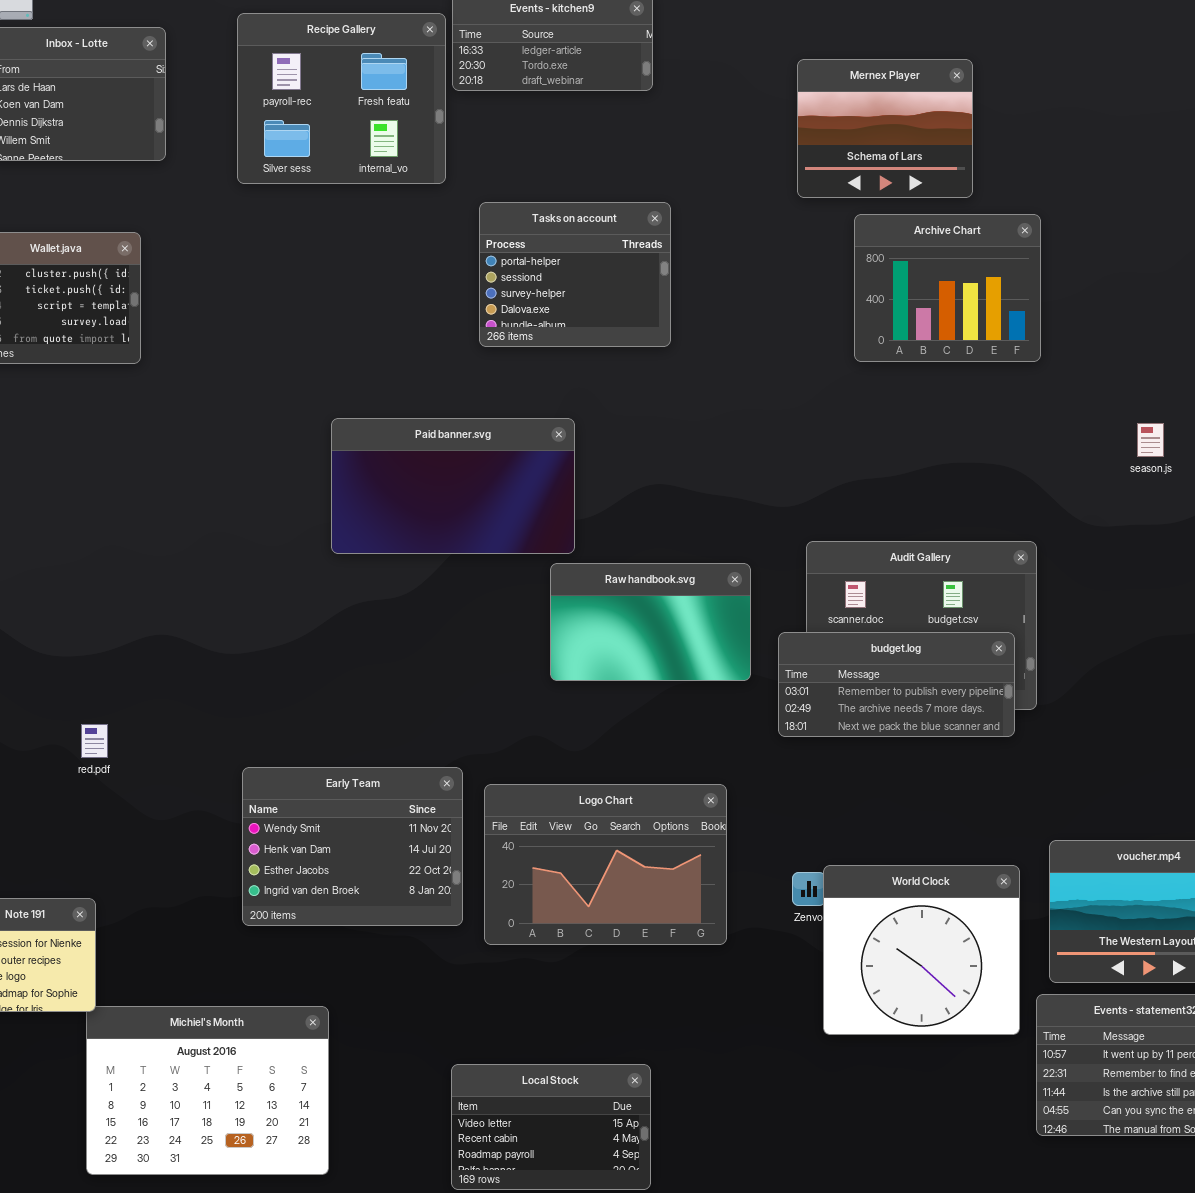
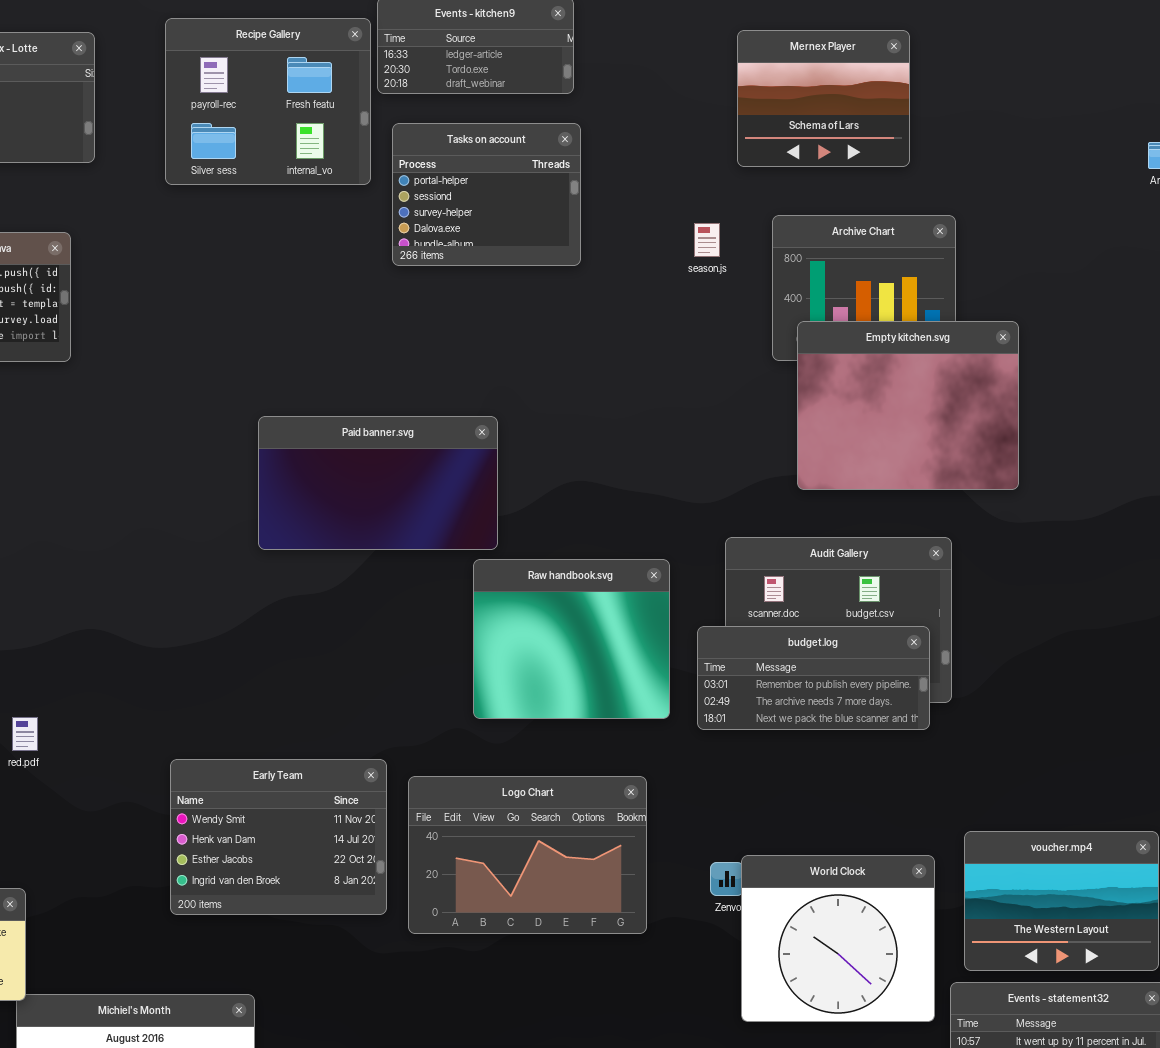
Mernex Player: [797,59,973,198] -> [737,30,910,167], moved
Tasks on account: [479,202,671,347] -> [392,123,581,266], moved
Empty kitchen.svg: none -> [797,321,1019,490], opened
season.js: [1137,423,1164,457] -> [694,223,720,257], moved
Raw handbook.svg: [550,563,751,681] -> [473,559,670,719], resized

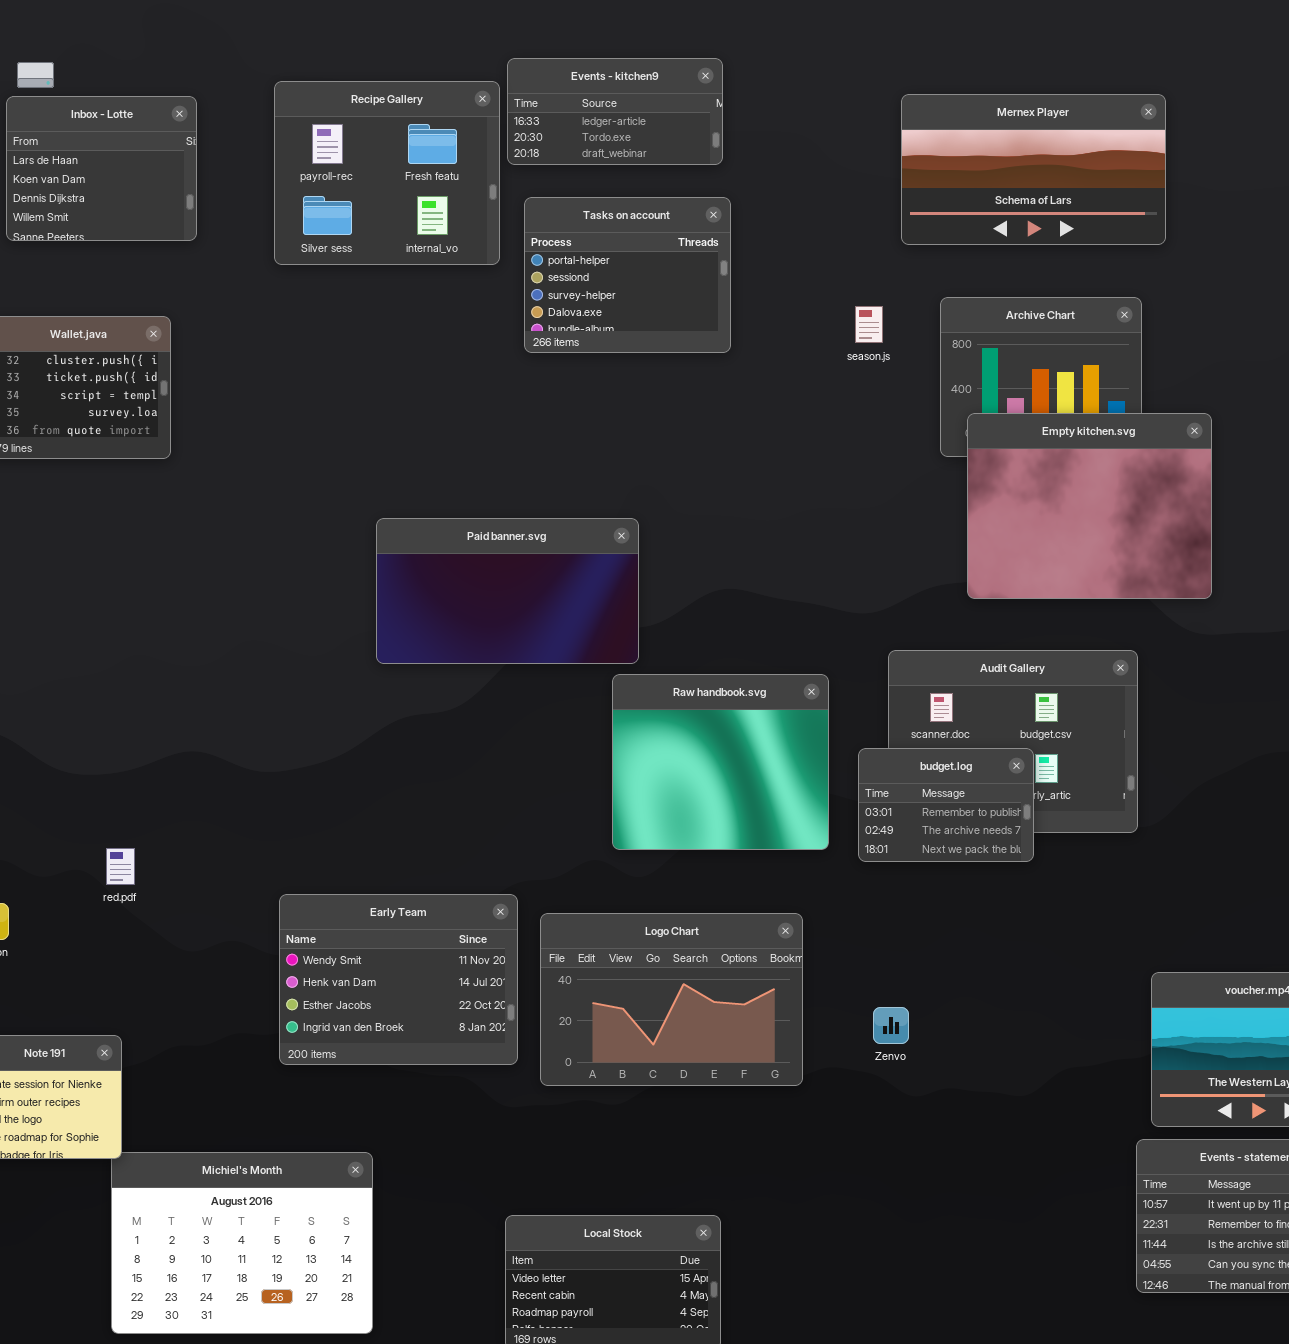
Mernex Player: [737,30,910,167] -> [901,94,1166,245], resized
budget.log: [697,626,930,730] -> [858,748,1034,862], resized
World Clock: [741,855,935,1022] -> none, closed

